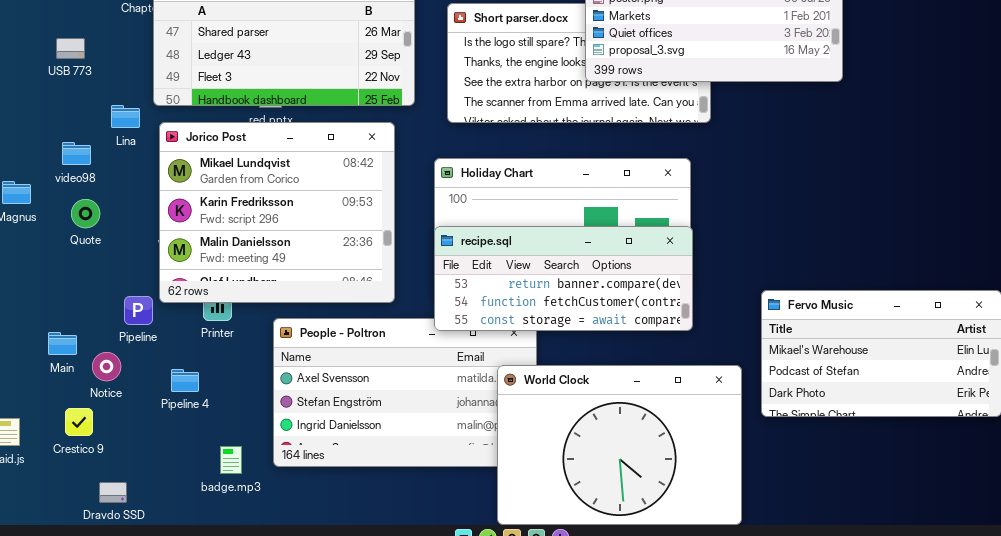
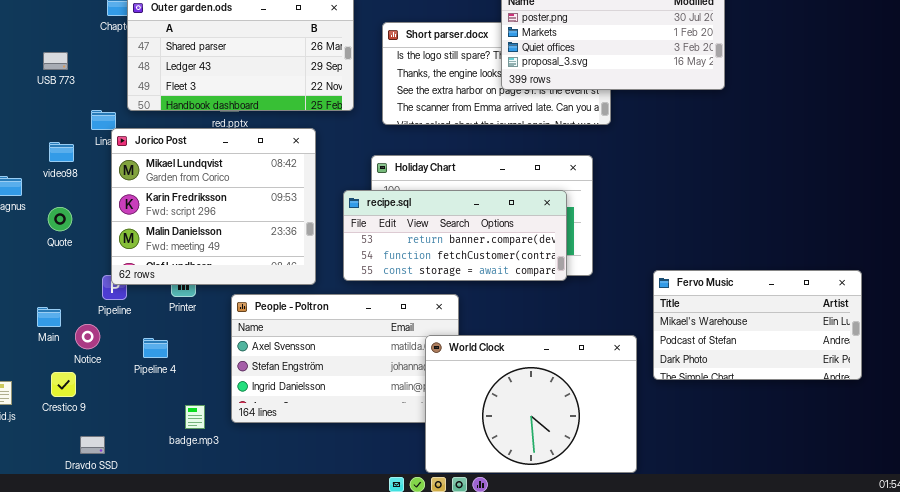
Jorico Post: [159,122,395,303] -> [111,128,316,285], moved
Quote: [71,199,100,228] -> [48,207,72,231], moved
recipe.sql: [434,226,693,331] -> [343,190,567,281], moved

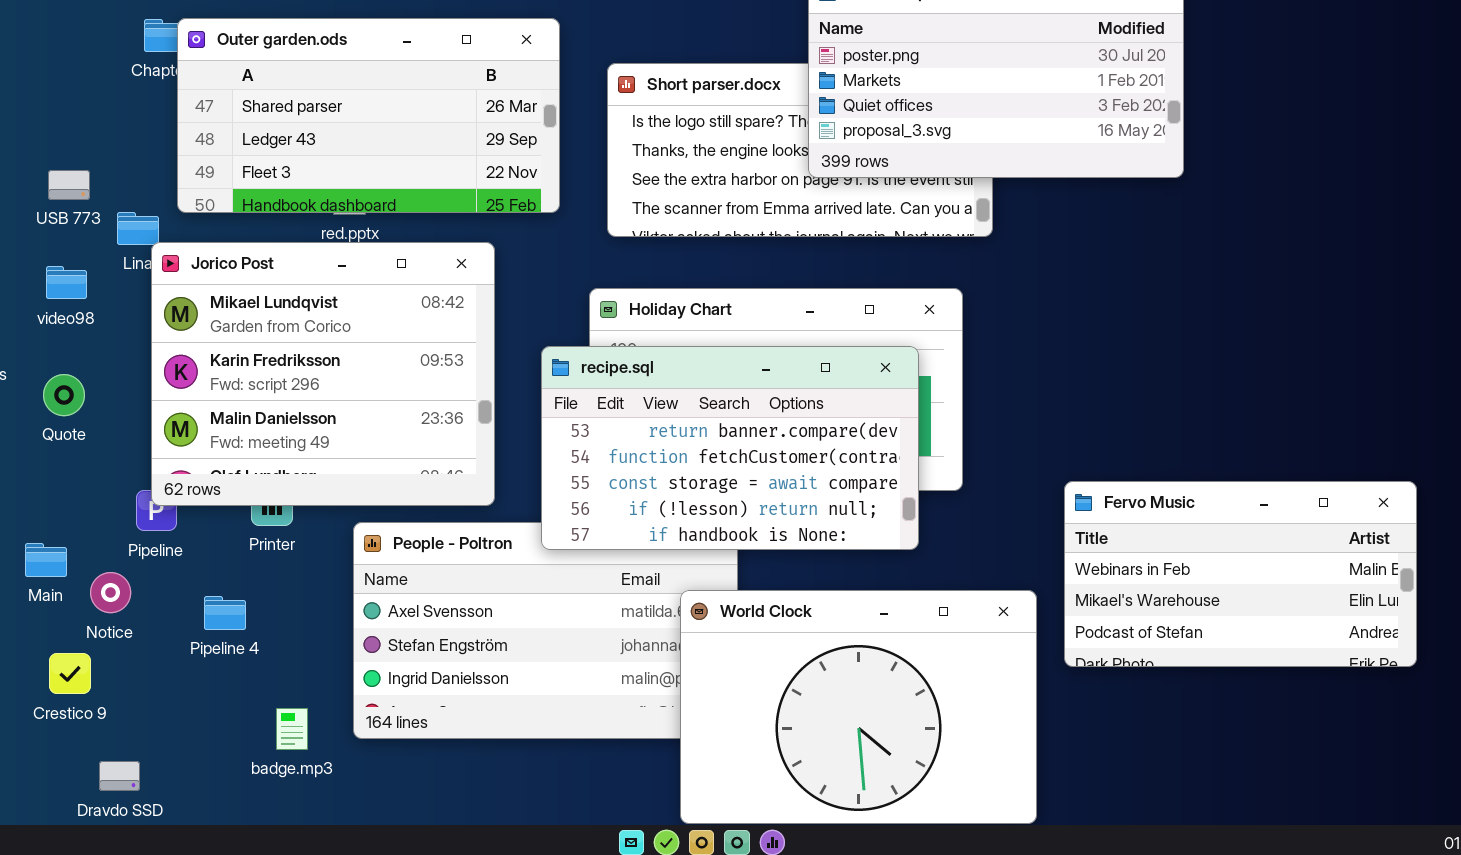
USB 773: [43,52,68,70] -> [48,170,90,200], moved
recipe.sql: [343,190,567,281] -> [541,346,919,550], resized
Fervo Music: [653,270,862,380] -> [1064,481,1417,667], scrolled up 1 row

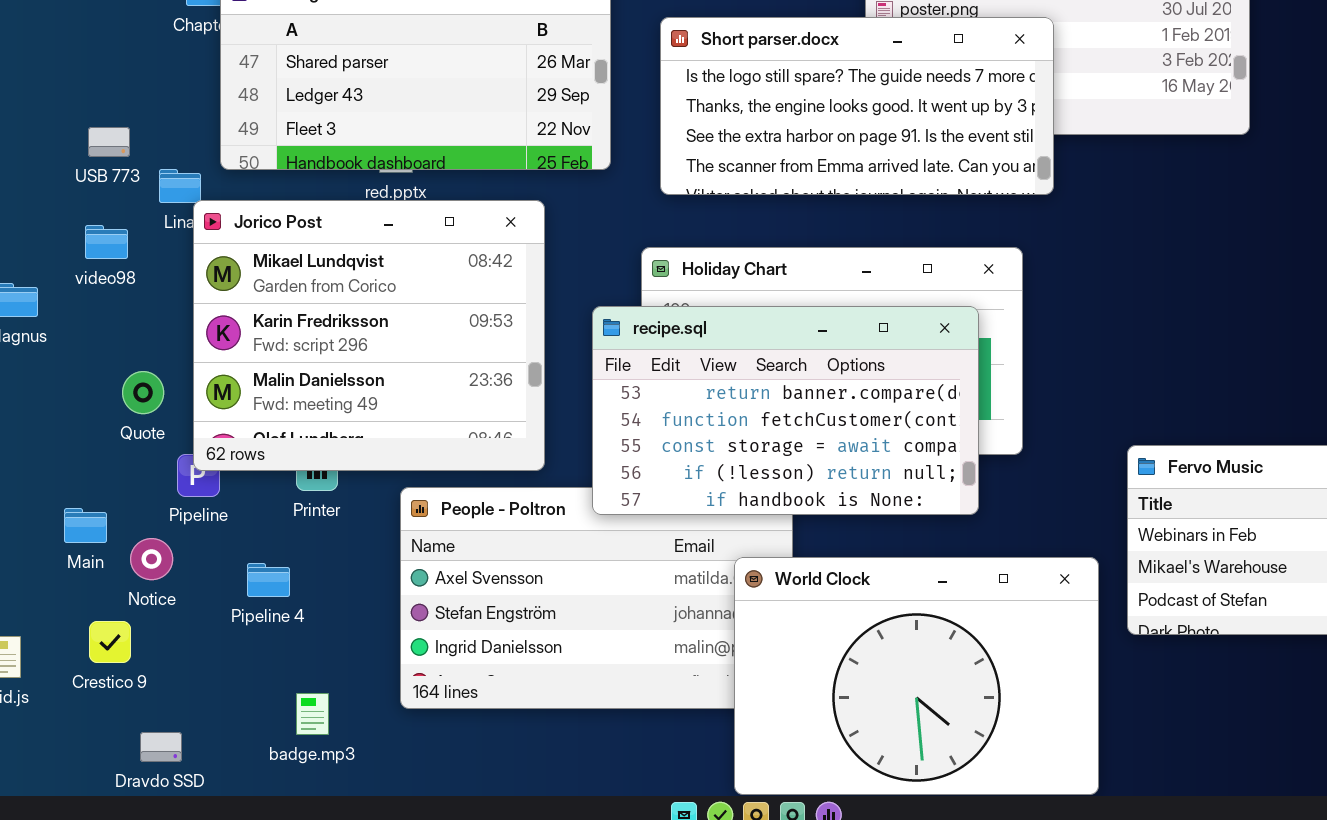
Short parser.docx: [607,63,993,237] -> [660,17,1054,195], raised
Quote: [43,374,85,416] -> [122,371,164,414], moved
badge.mp3: [276,708,308,750] -> [296,693,329,735], moved

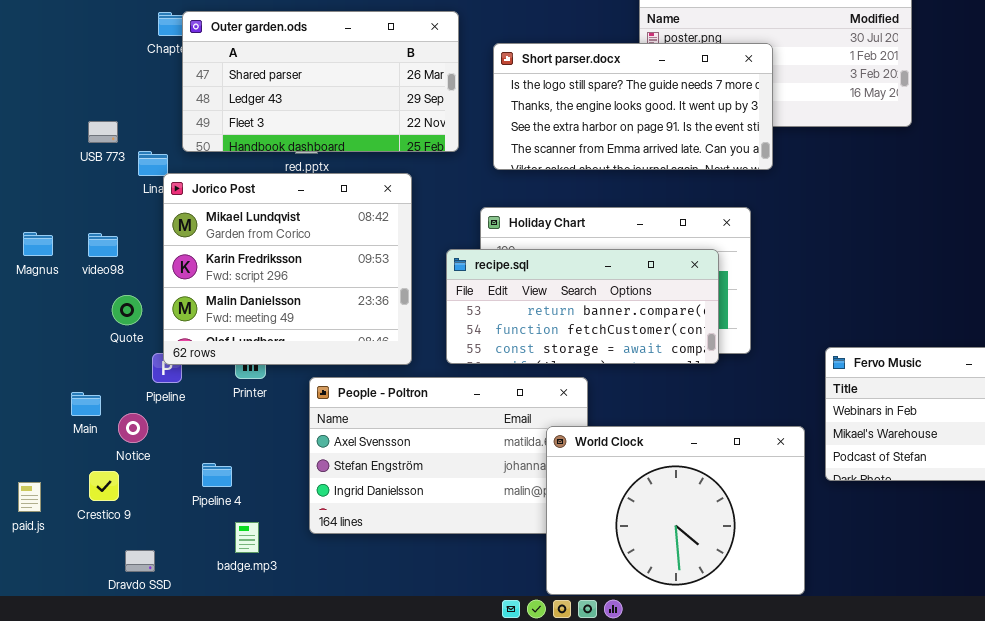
video98: [85,225,128,259] -> [88,233,118,257], moved
recipe.sql: [592,306,979,515] -> [446,249,719,364], resized
Pipeline 4: [247,563,290,597] -> [202,463,232,487], moved

